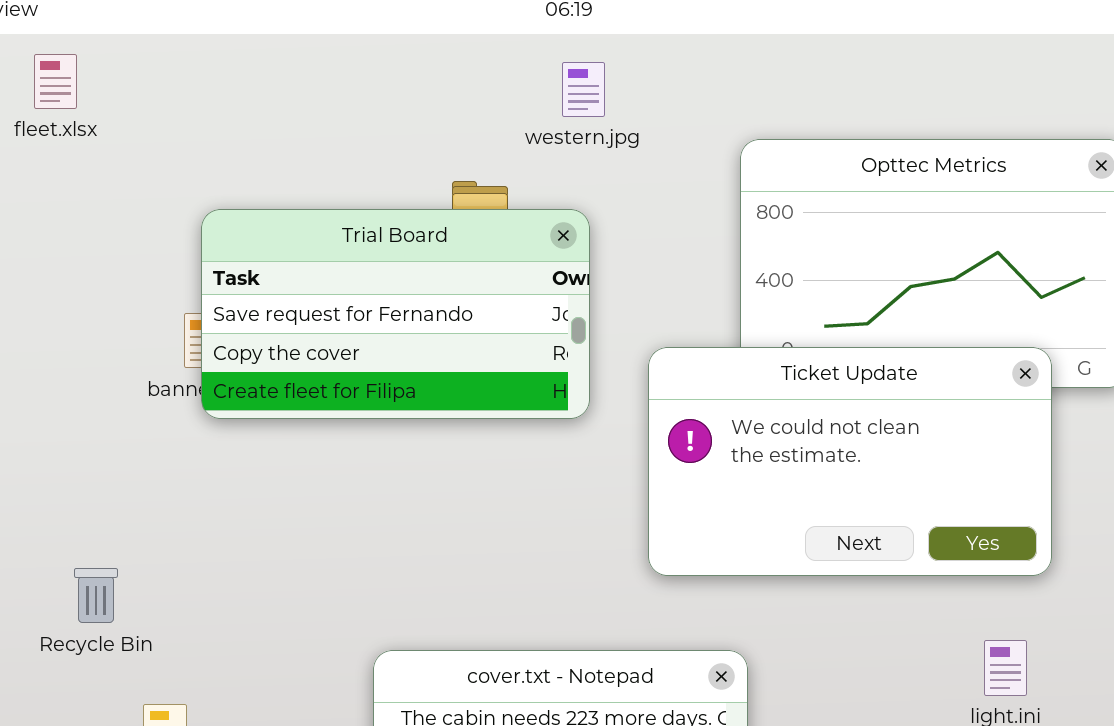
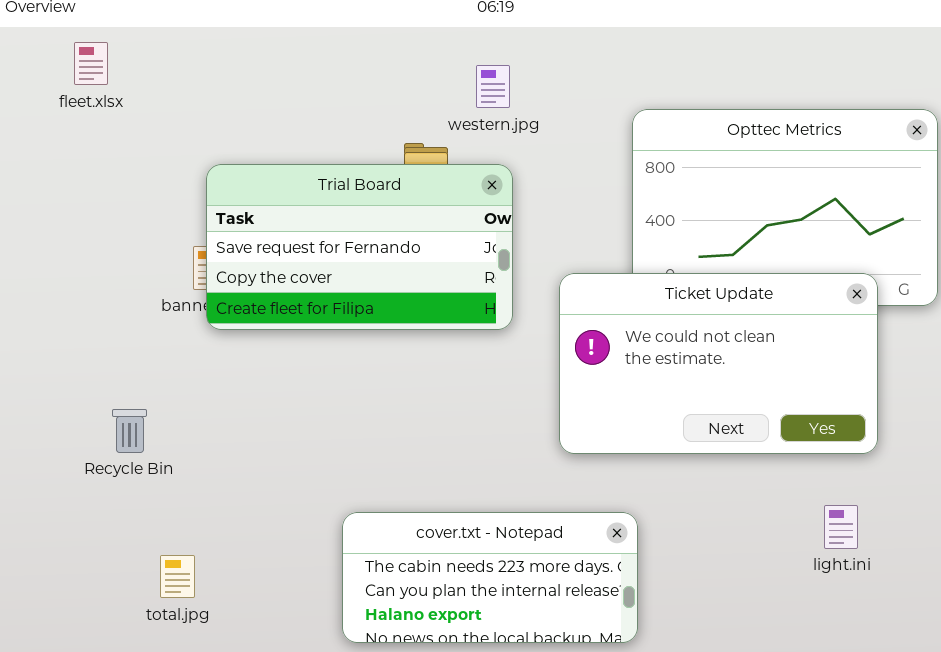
western.jpg: [562,62,605,117] -> [476,65,510,108], moved
Recycle Bin: [74,568,118,623] -> [112,409,147,453], moved

